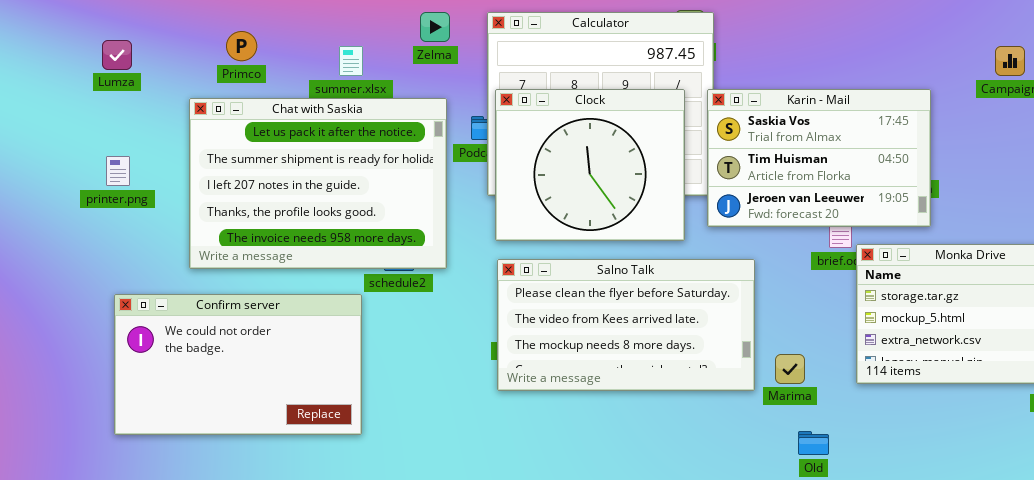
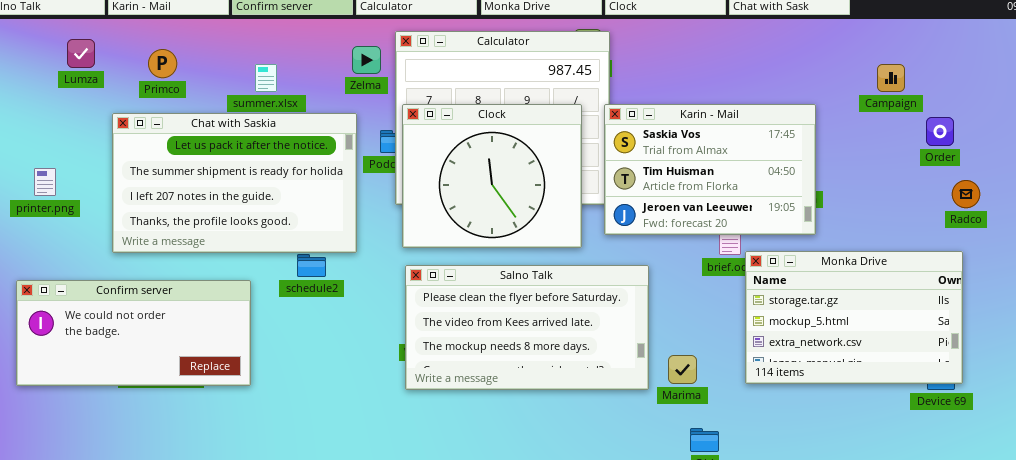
Zelma: [420,12,450,42] -> [352,46,381,74], moved
Lumza: [102,40,132,70] -> [67,39,95,68], moved
Chat with Saskia: [189,98,447,269] -> [112,113,357,253], resized
Confirm server: [114,294,362,435] -> [16,280,251,386], moved, resized

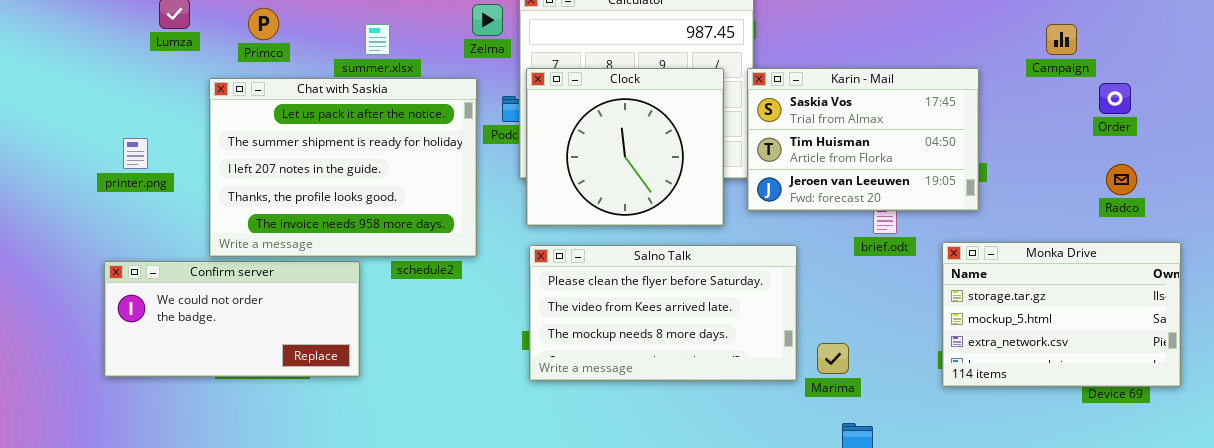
Chat with Saskia: [112,113,357,253] -> [209,78,477,257], resized
Radco: [952,180,980,208] -> [1106,164,1137,195], moved
Monka Drive: [745,251,963,384] -> [942,242,1181,387], moved

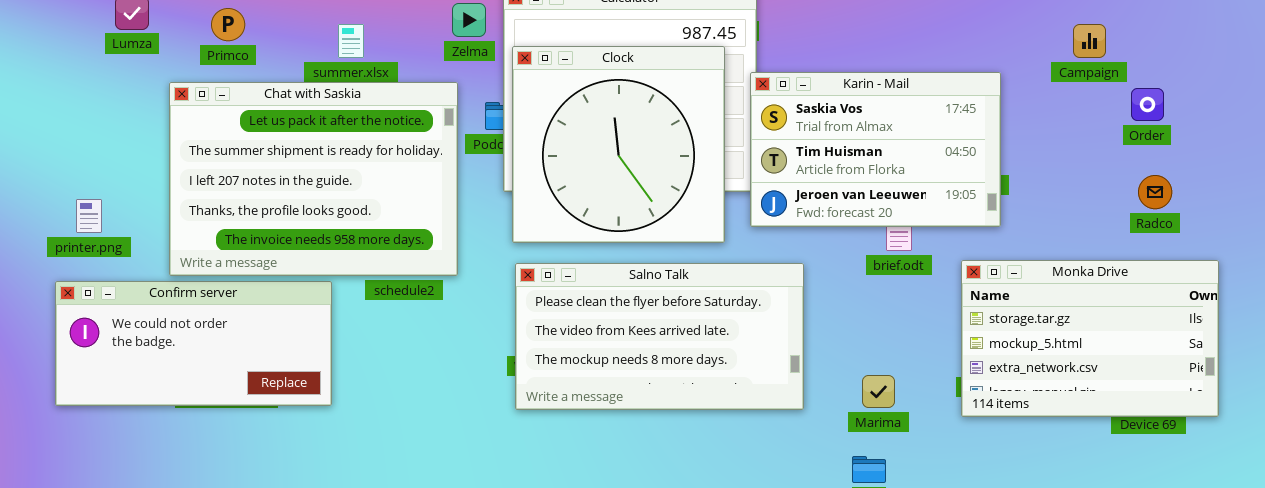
Clock: [526,68,724,226] -> [512,46,725,243], resized
printer.png: [123,138,148,169] -> [76,199,102,233], moved
Marima: [817,343,849,374] -> [862,375,895,408], moved

